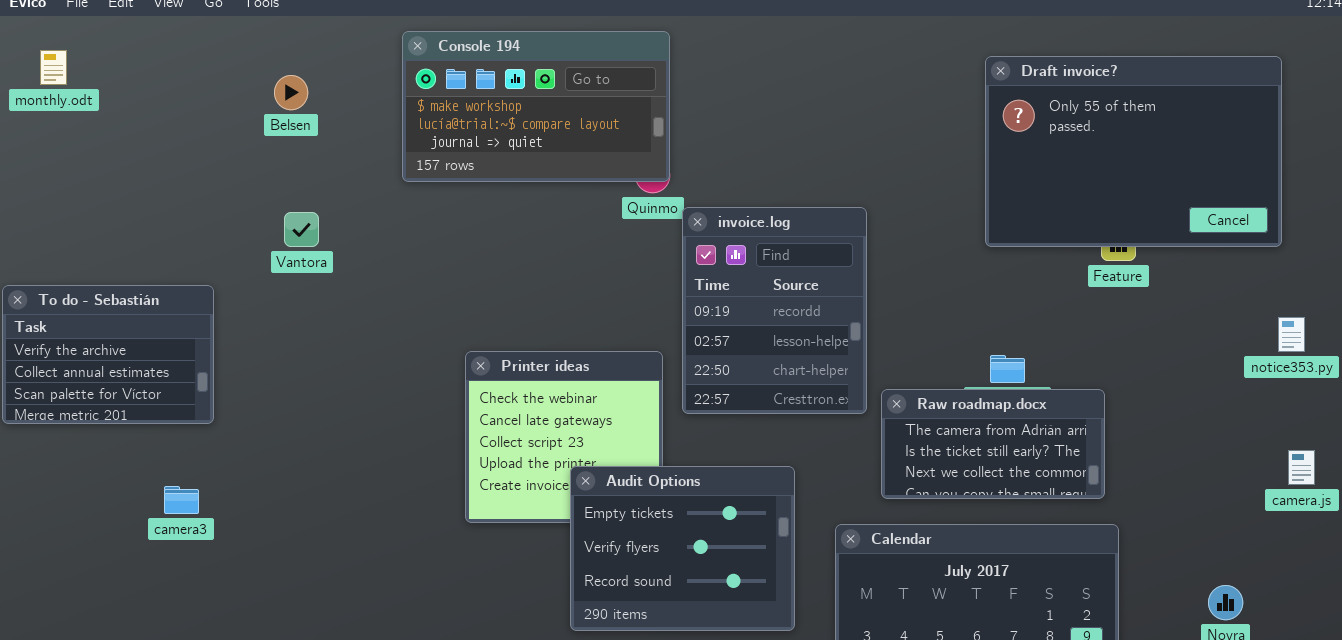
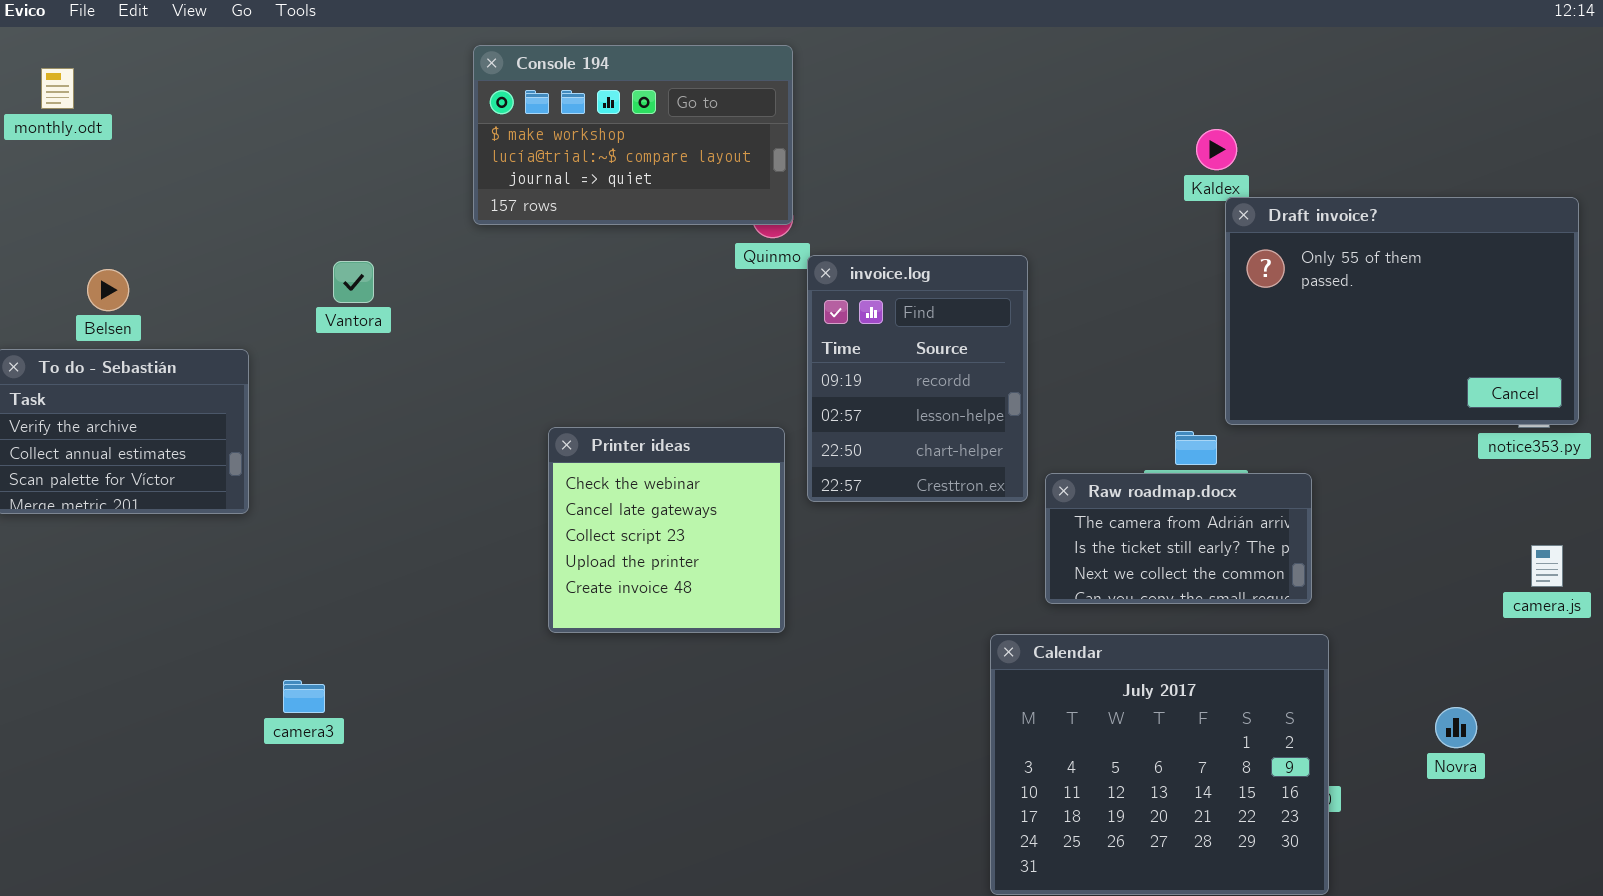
Draft invoice?: [985,56,1282,247] -> [1225,197,1579,425], moved
Belsen: [274,75,308,110] -> [87,269,129,311], moved
Audit Options: [570,466,795,631] -> none, closed
camera3: [164,486,199,514] -> [283,680,325,713], moved

